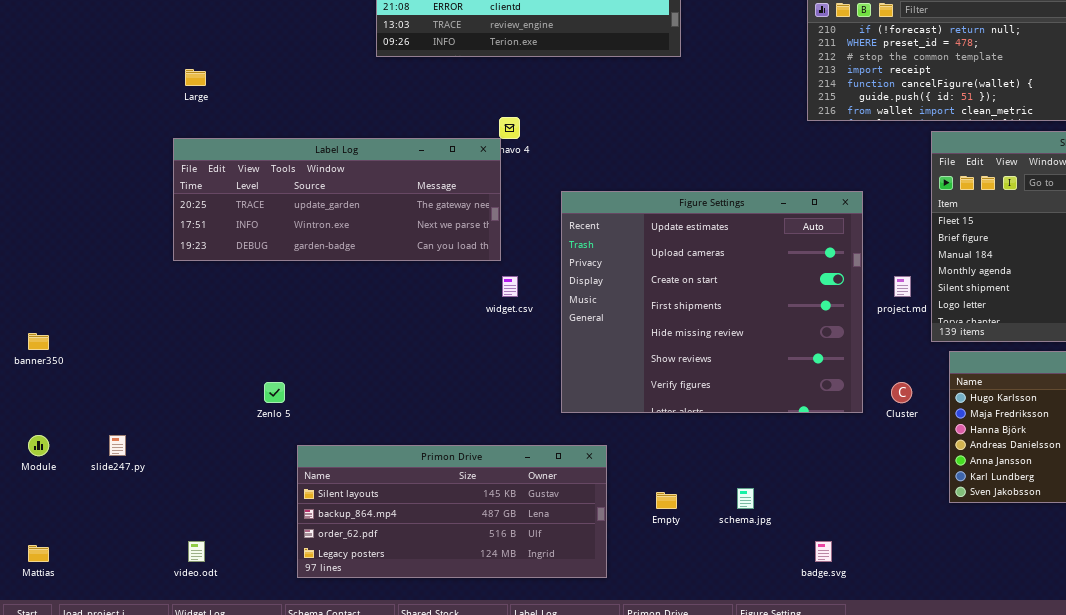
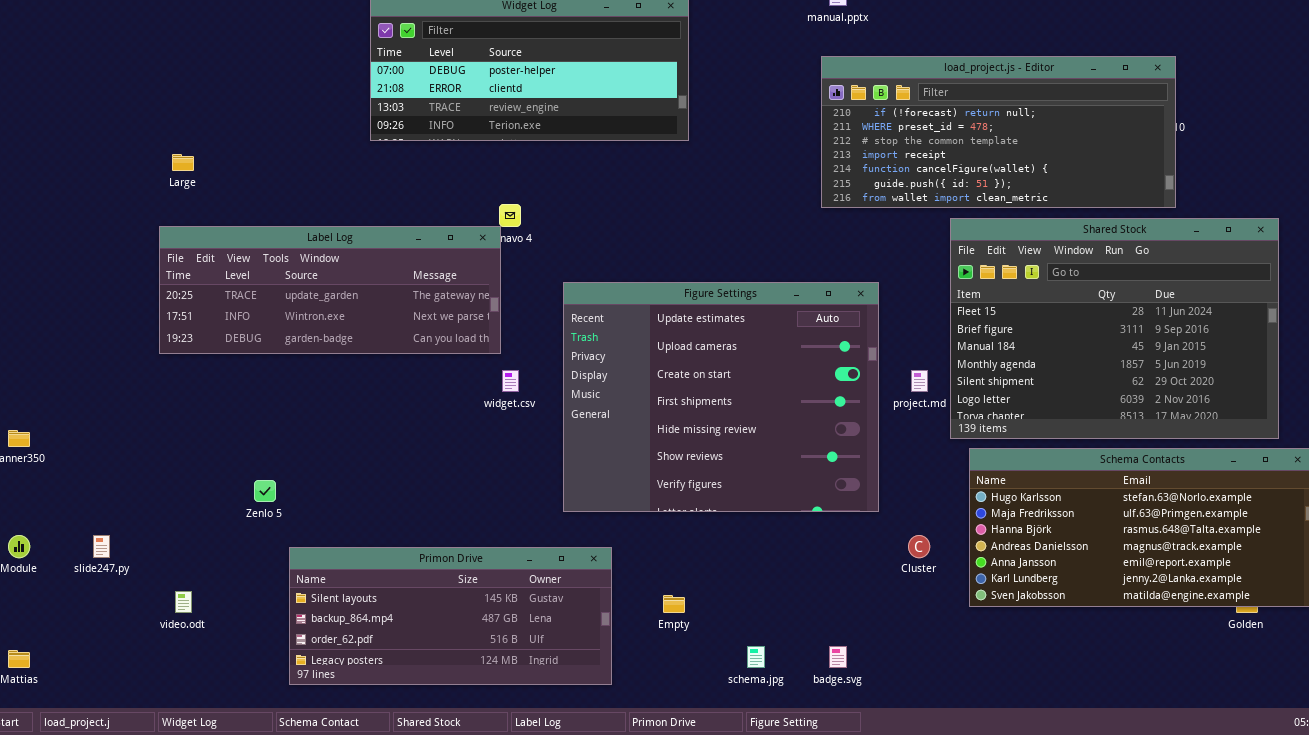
Cluster: [891,382,912,403] -> [908,535,930,558], moved
schema.jpg: [737,488,754,509] -> [747,646,765,668], moved
video.odt: [188,541,205,562] -> [175,591,192,613], moved

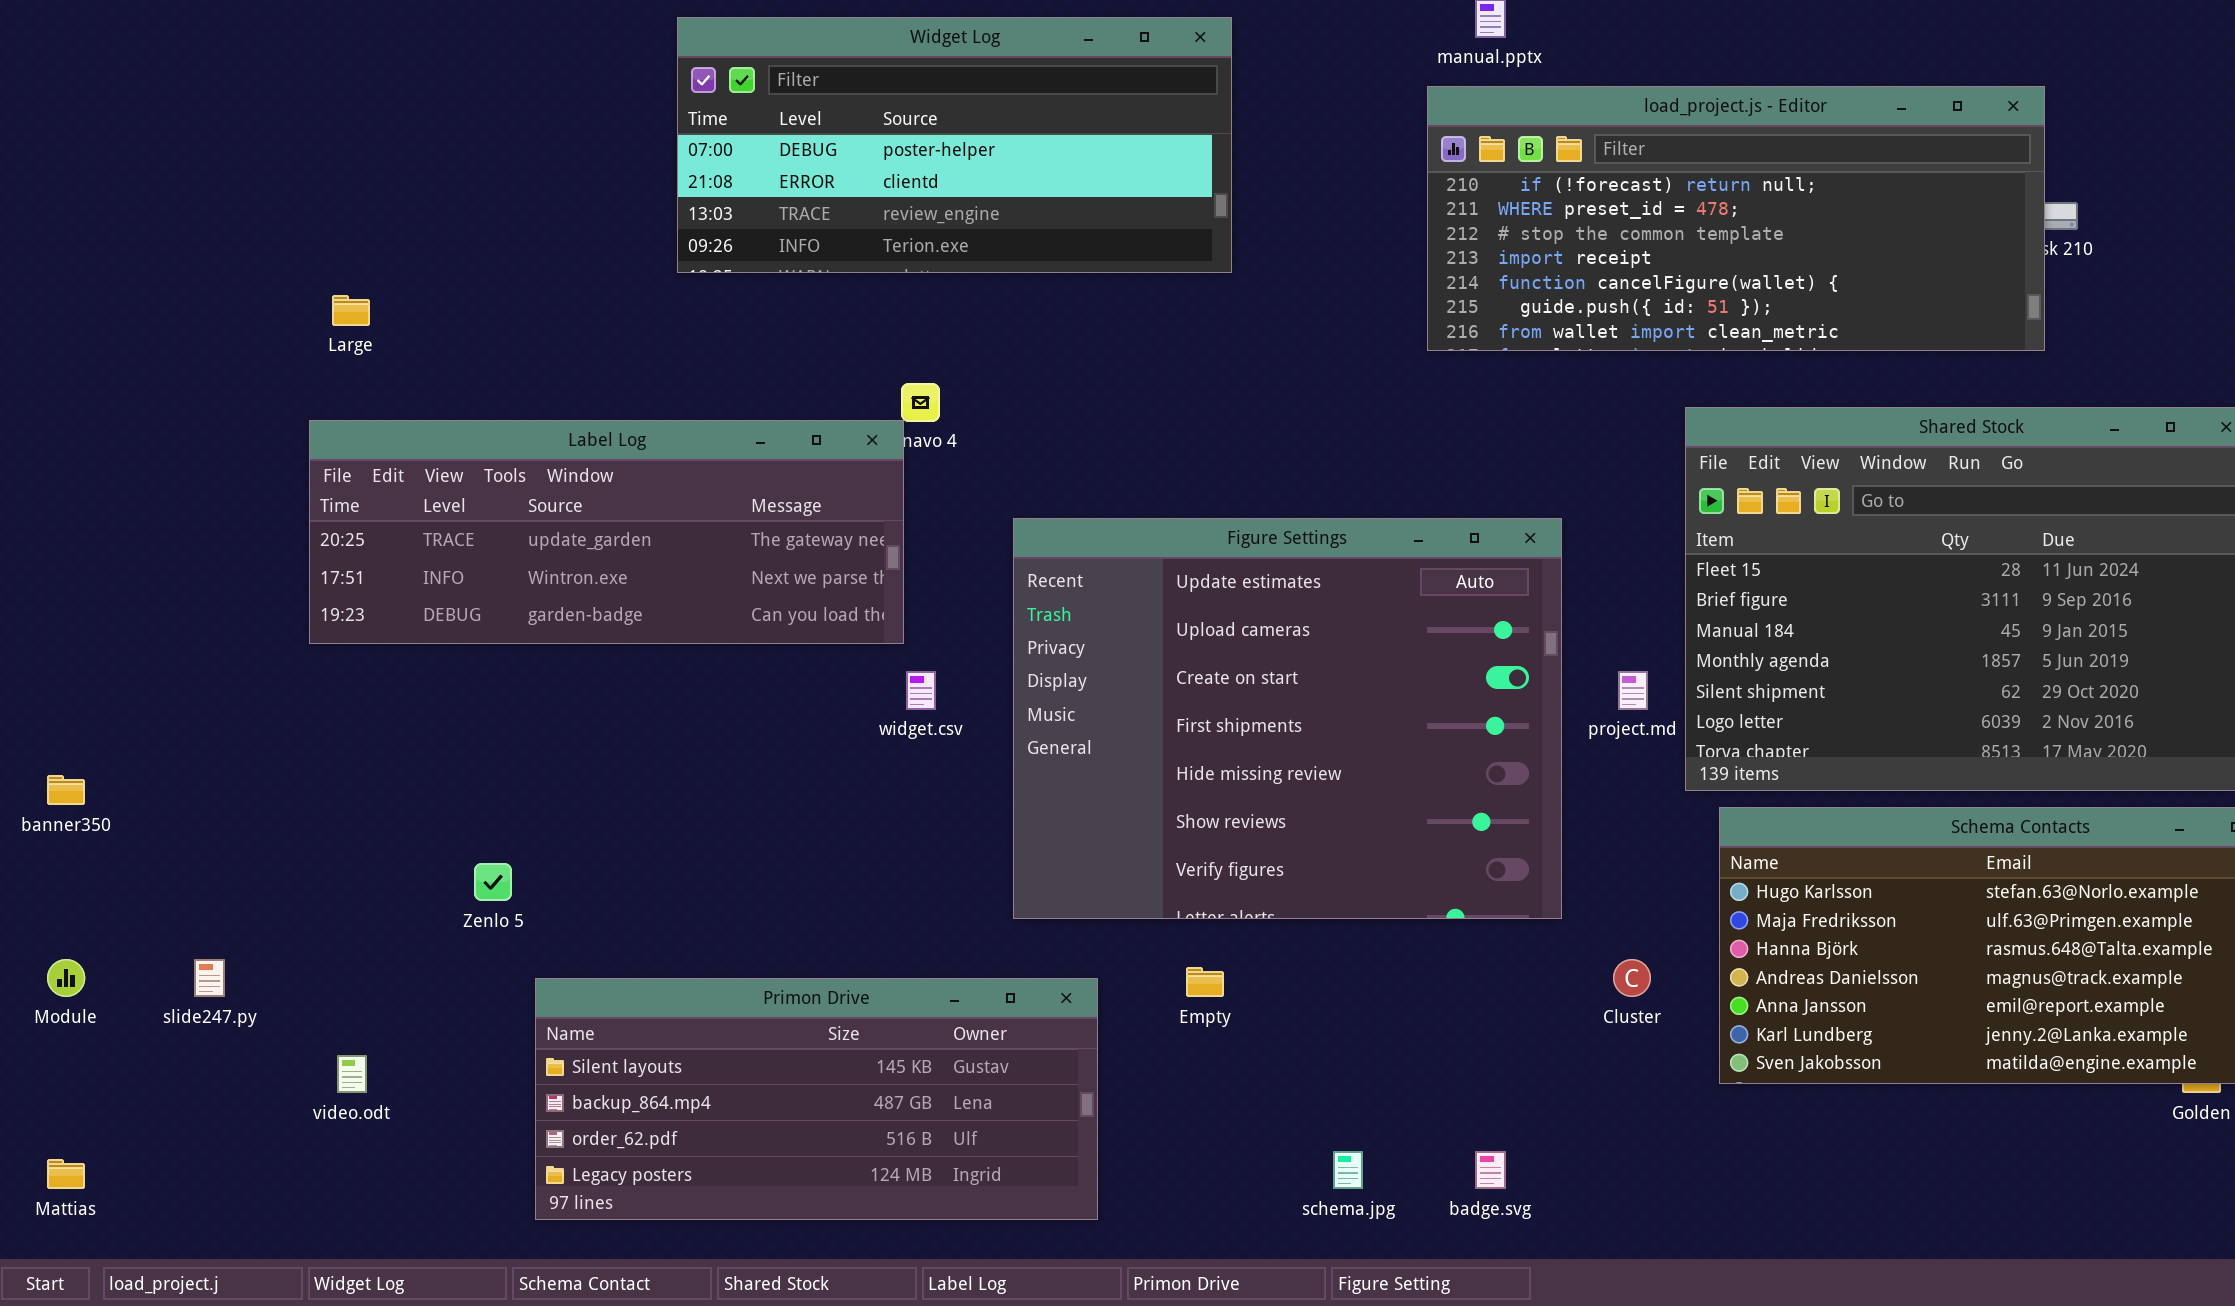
load_project.js - Editor: [821,56,1176,208] -> [1427,86,2045,351], moved
Empty: [663,595,685,613] -> [1186,967,1224,997], moved

